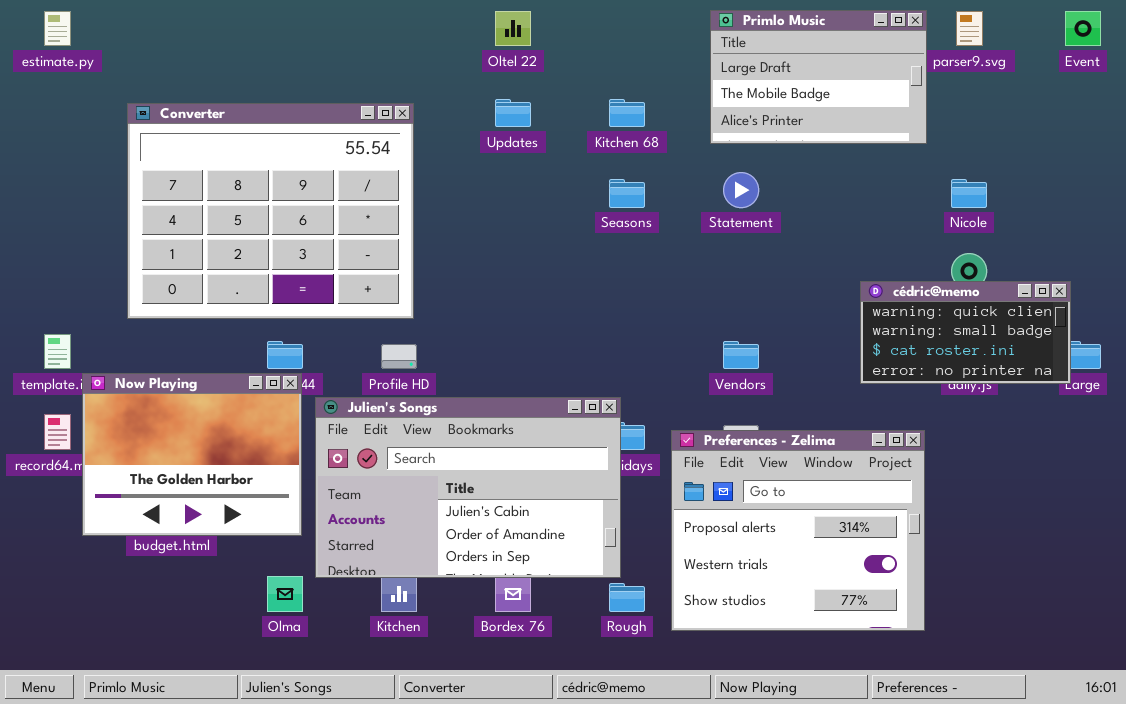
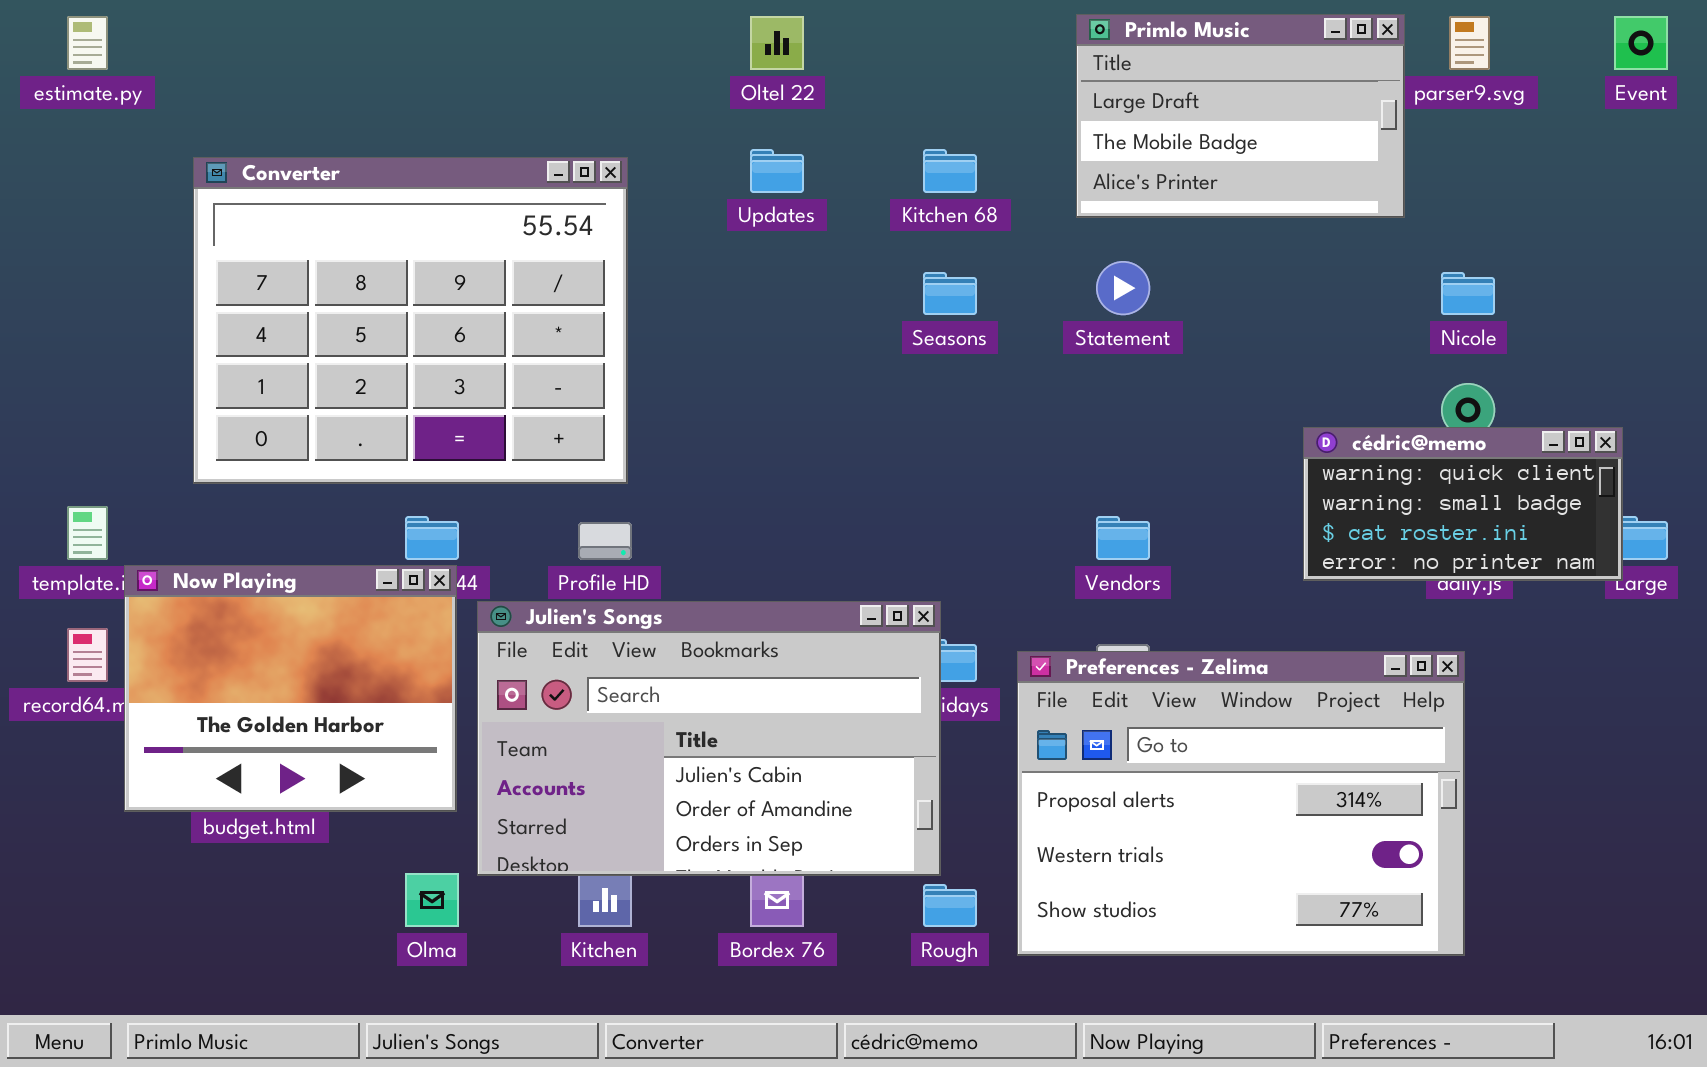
Preferences - Zelima: [671,430,925,631] -> [1017,651,1465,956], resized

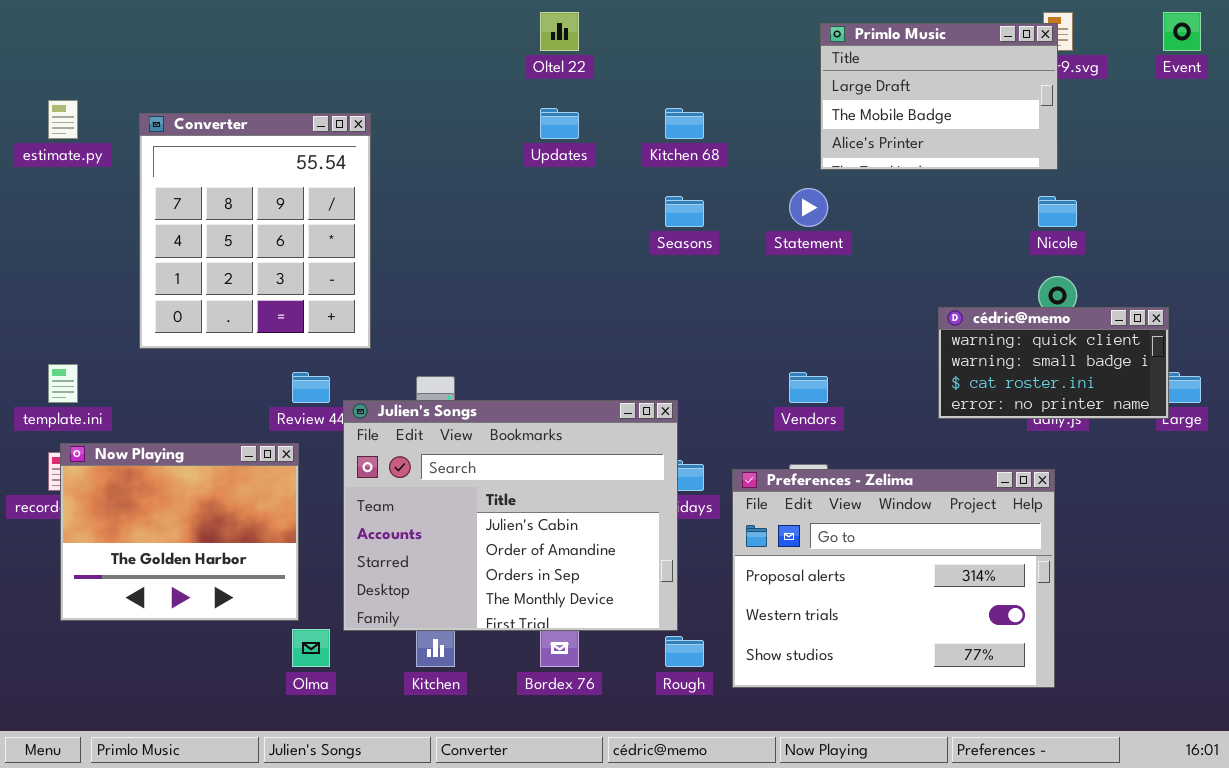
Primlo Music: [1076,14,1405,218] -> [820,23,1058,170], moved
estimate.py: [67,16,108,70] -> [48,100,78,139], moved
Converter: [193,157,628,484] -> [139,113,371,349], resized
Now Playing: [124,565,457,812] -> [60,443,299,621], moved
Julien's Songs: [477,601,941,876] -> [343,400,678,631], resized

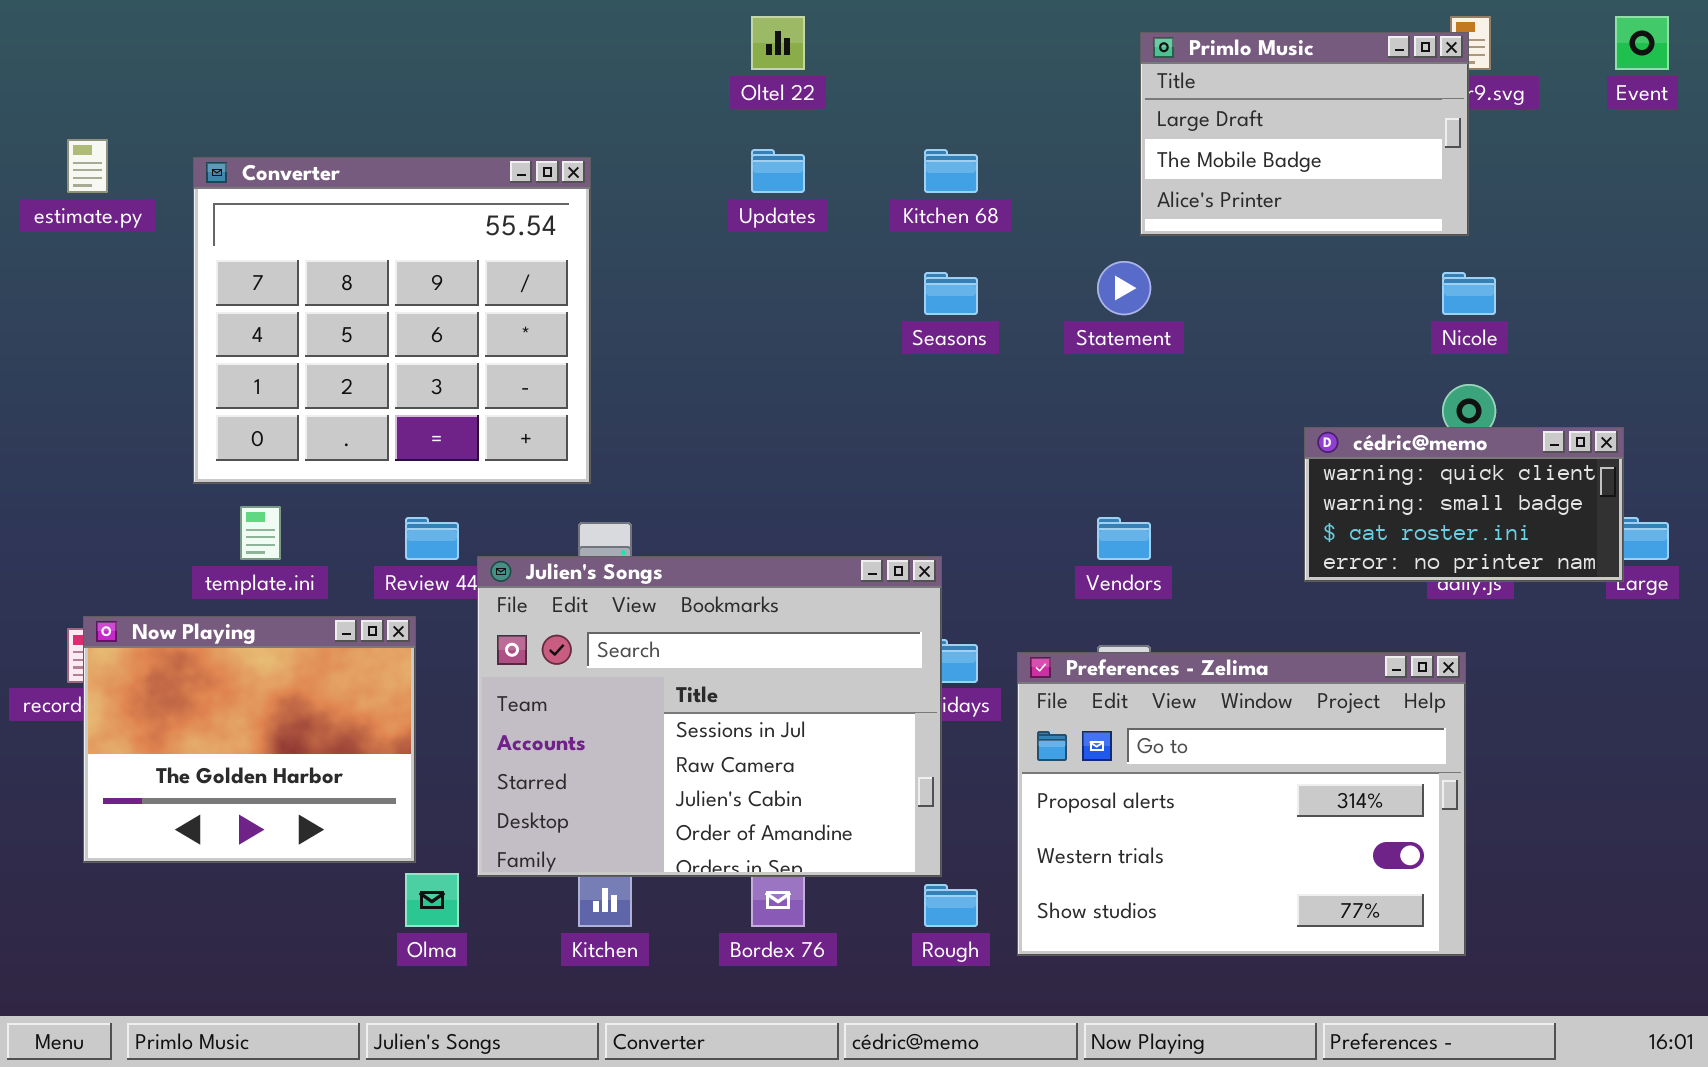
Converter: [139,113,371,349] -> [193,157,591,484], resized
template.ini: [48,364,78,403] -> [240,506,281,560], moved
Julien's Songs: [343,400,678,631] -> [477,556,942,877], scrolled up 2 rows

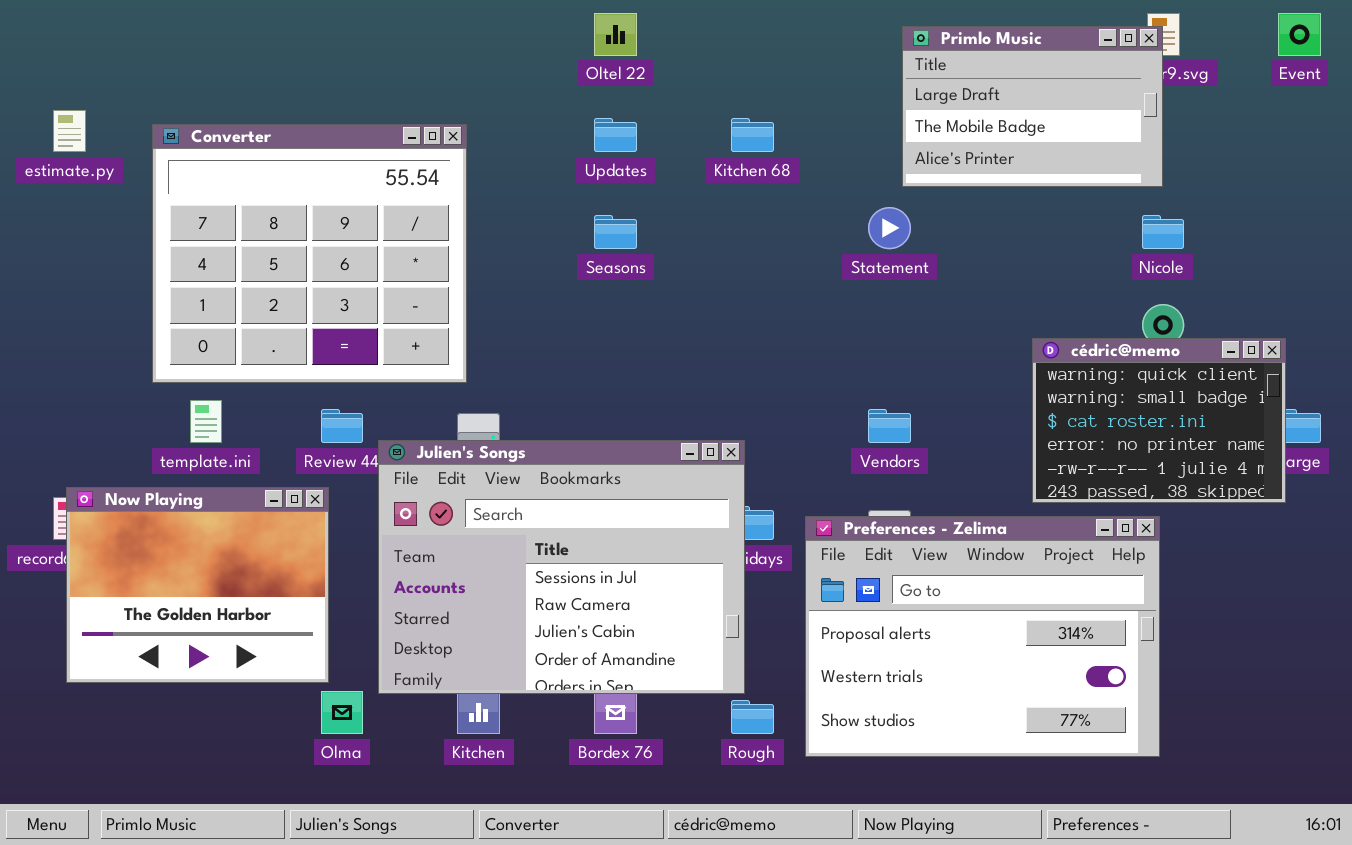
Seasons: [924,272,978,315] -> [594,215,637,249], moved
cédric@memo: [1304,427,1624,582] -> [1032,338,1286,503], resized

